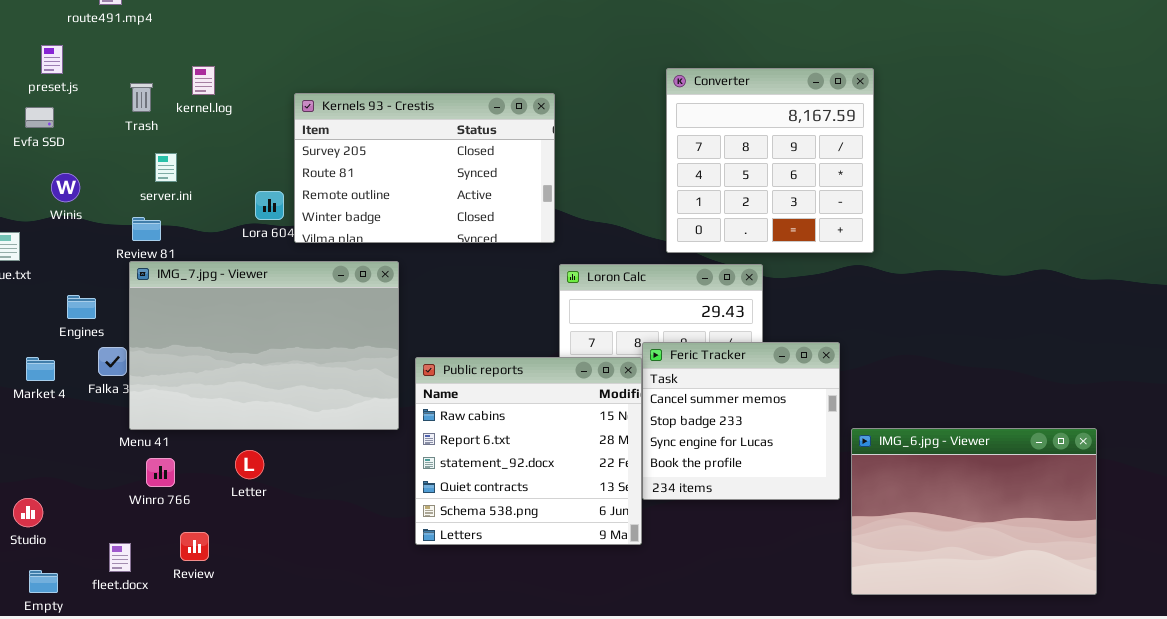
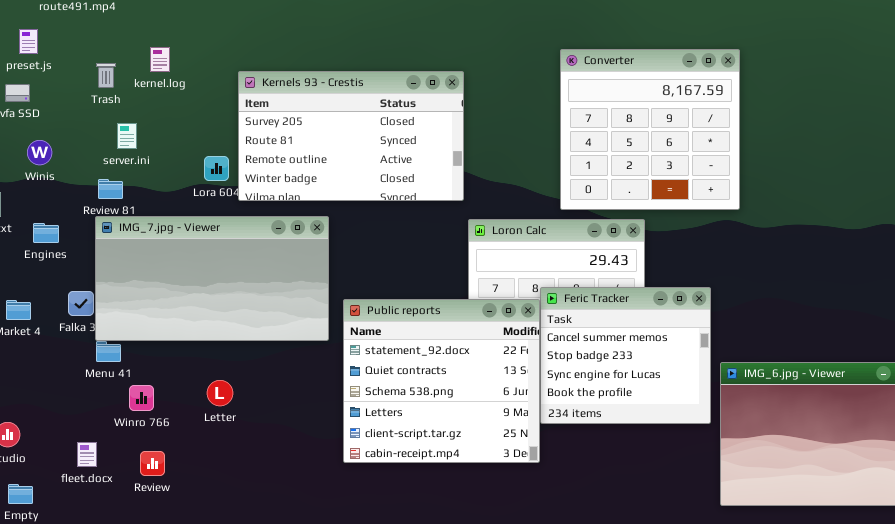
IMG_7.jpg - Viewer: [129,261,399,430] -> [95,216,329,341], resized
Engines: [67,295,96,319] -> [33,223,59,243], moved
Public reports: [415,357,642,545] -> [343,299,540,463], scrolled down 2 rows
Letter: [235,450,264,479] -> [207,380,233,406], moved
Winro 766: [146,458,175,487] -> [129,385,154,411], moved
fleet.docx: [109,543,131,572] -> [77,442,97,467], moved

